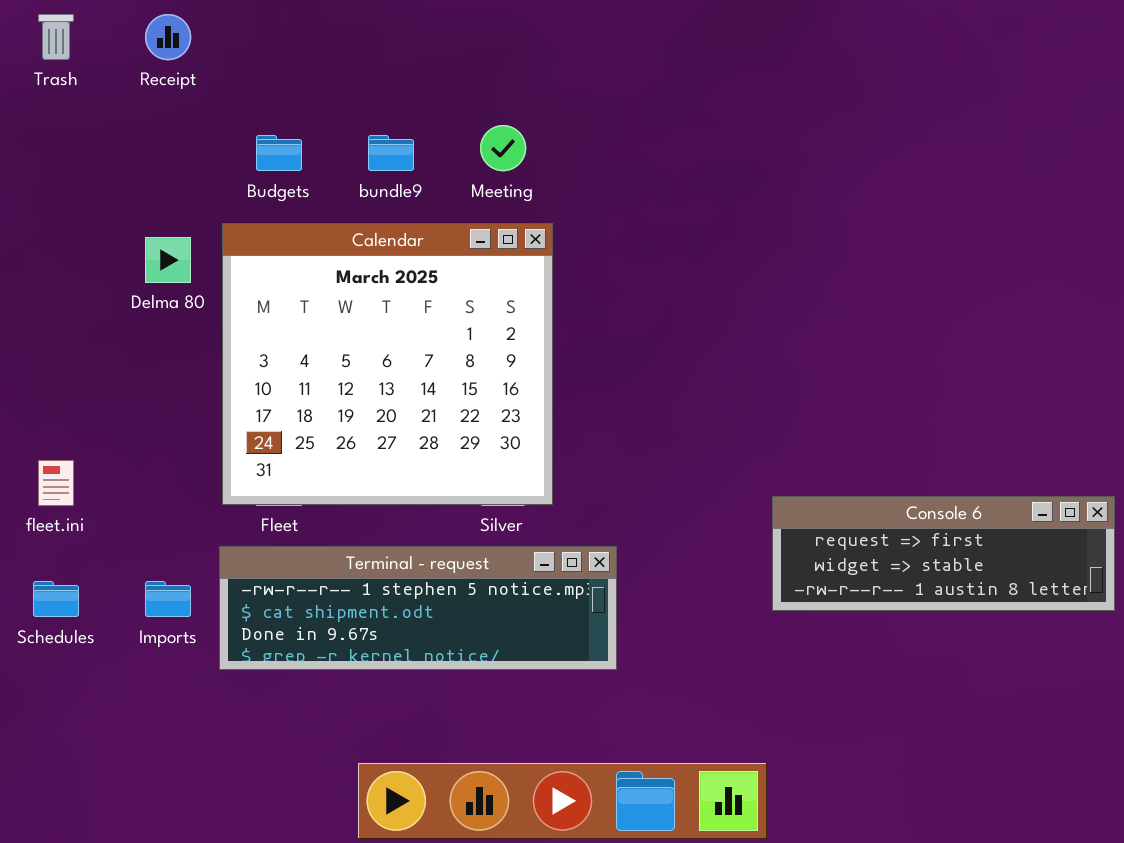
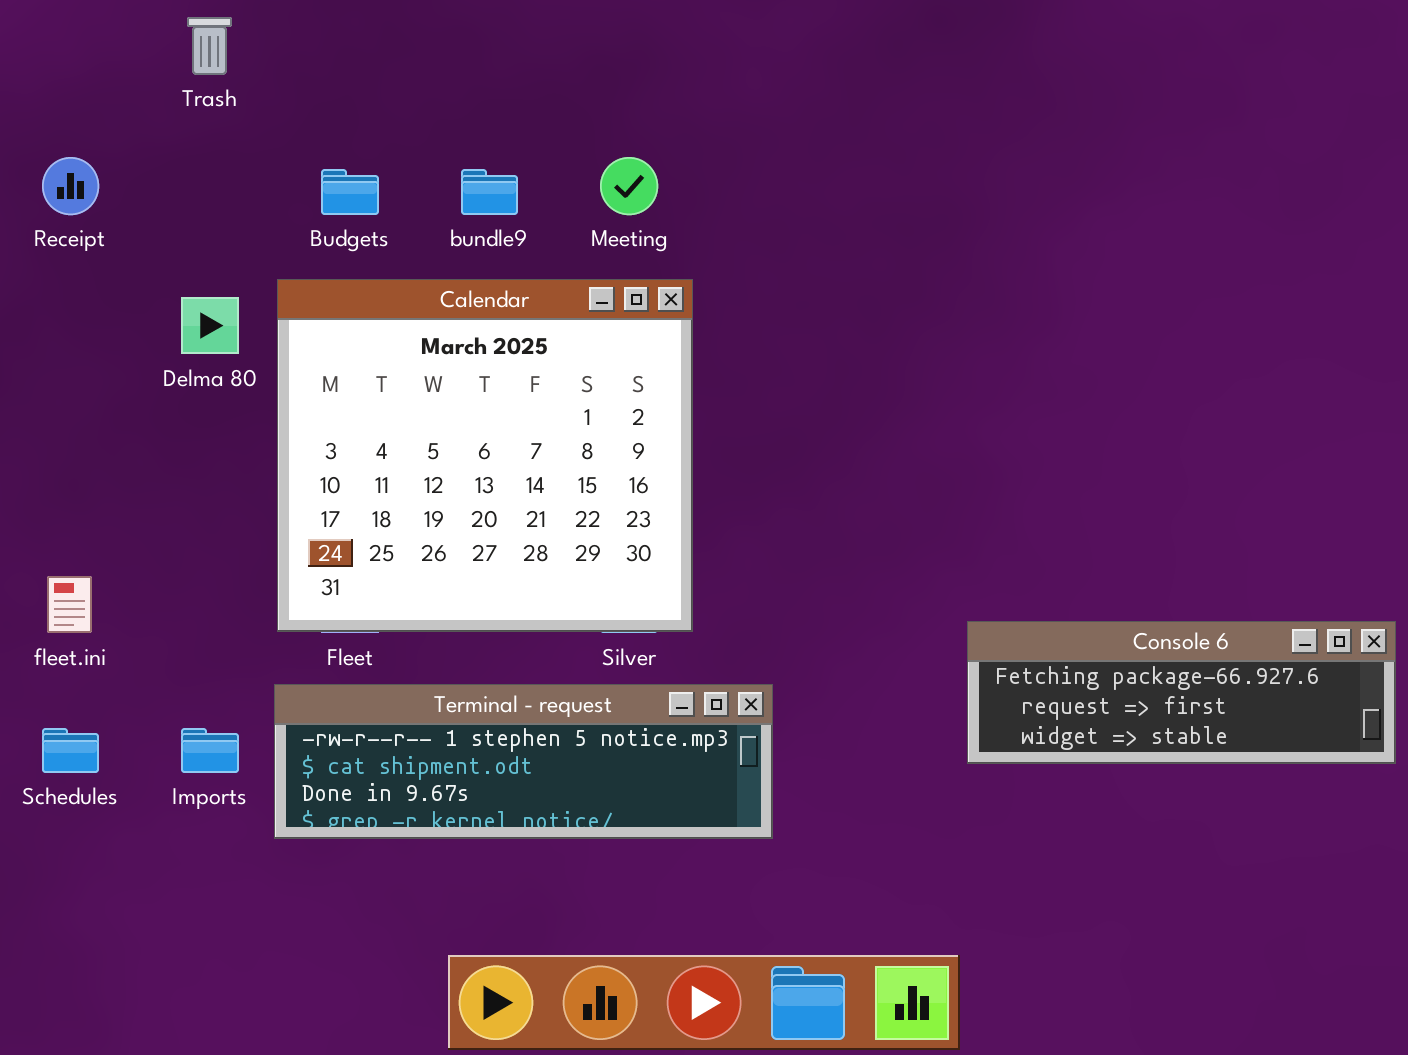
Trash: [38,14,74,60] -> [187,17,232,75], moved
Receipt: [145,14,191,60] -> [42,157,99,215], moved
Console 6: [772,496,1115,611] -> [967,621,1396,764], scrolled up 1 row

